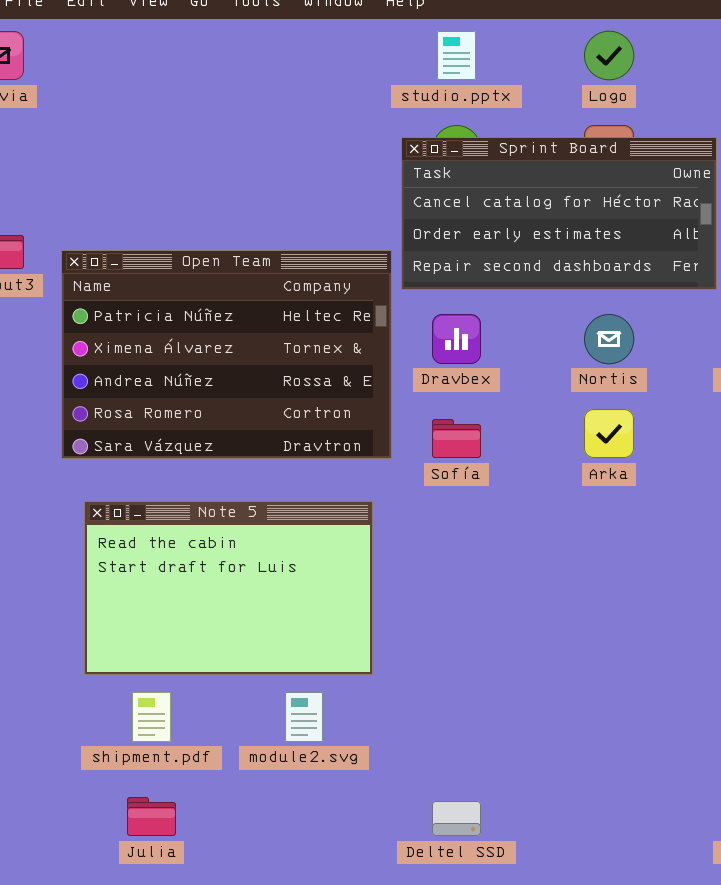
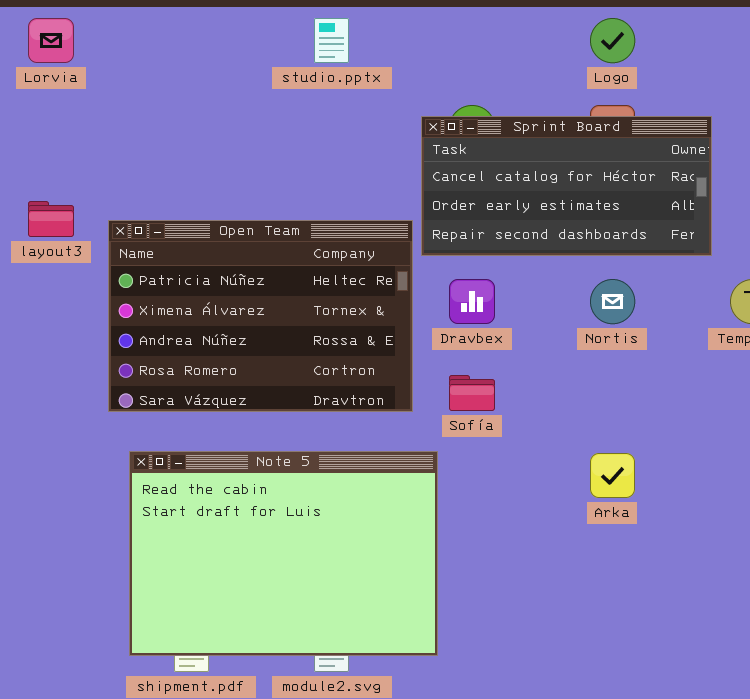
studio.pptx: [437,31,476,80] -> [314,18,349,63], moved
Arka: [584,409,634,458] -> [590,453,635,498], moved
Note 5: [84,501,373,675] -> [129,451,438,656], resized

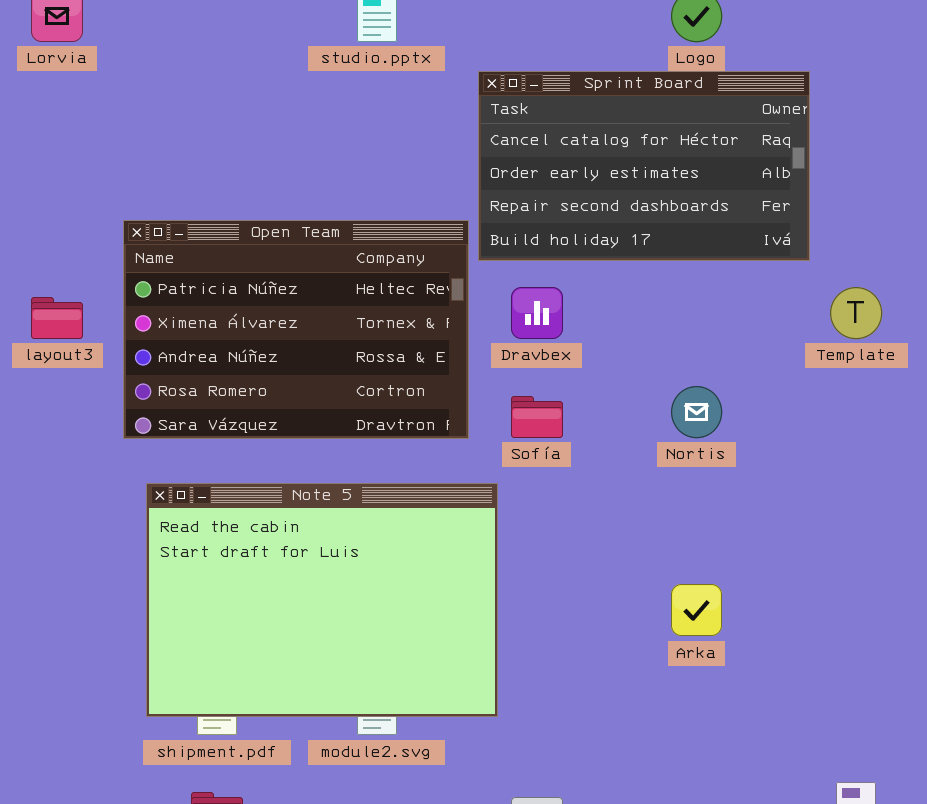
Sprint Board: [421,116,712,256] -> [478,71,810,261], resized
layout3: [28,201,74,237] -> [31,297,83,339], moved
Nortis: [590,279,635,324] -> [671,386,722,438], moved
Arka: [590,453,635,498] -> [671,584,722,636], moved

